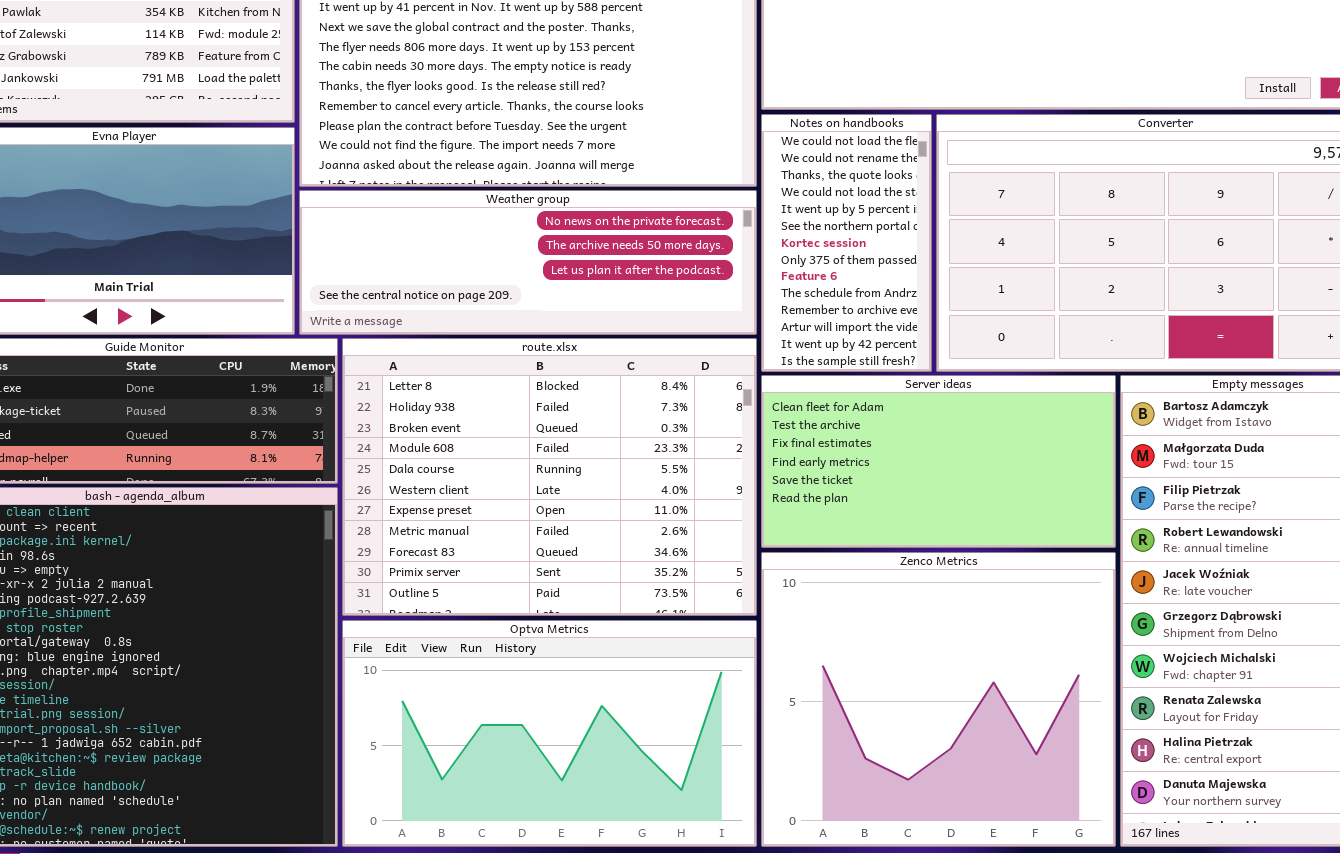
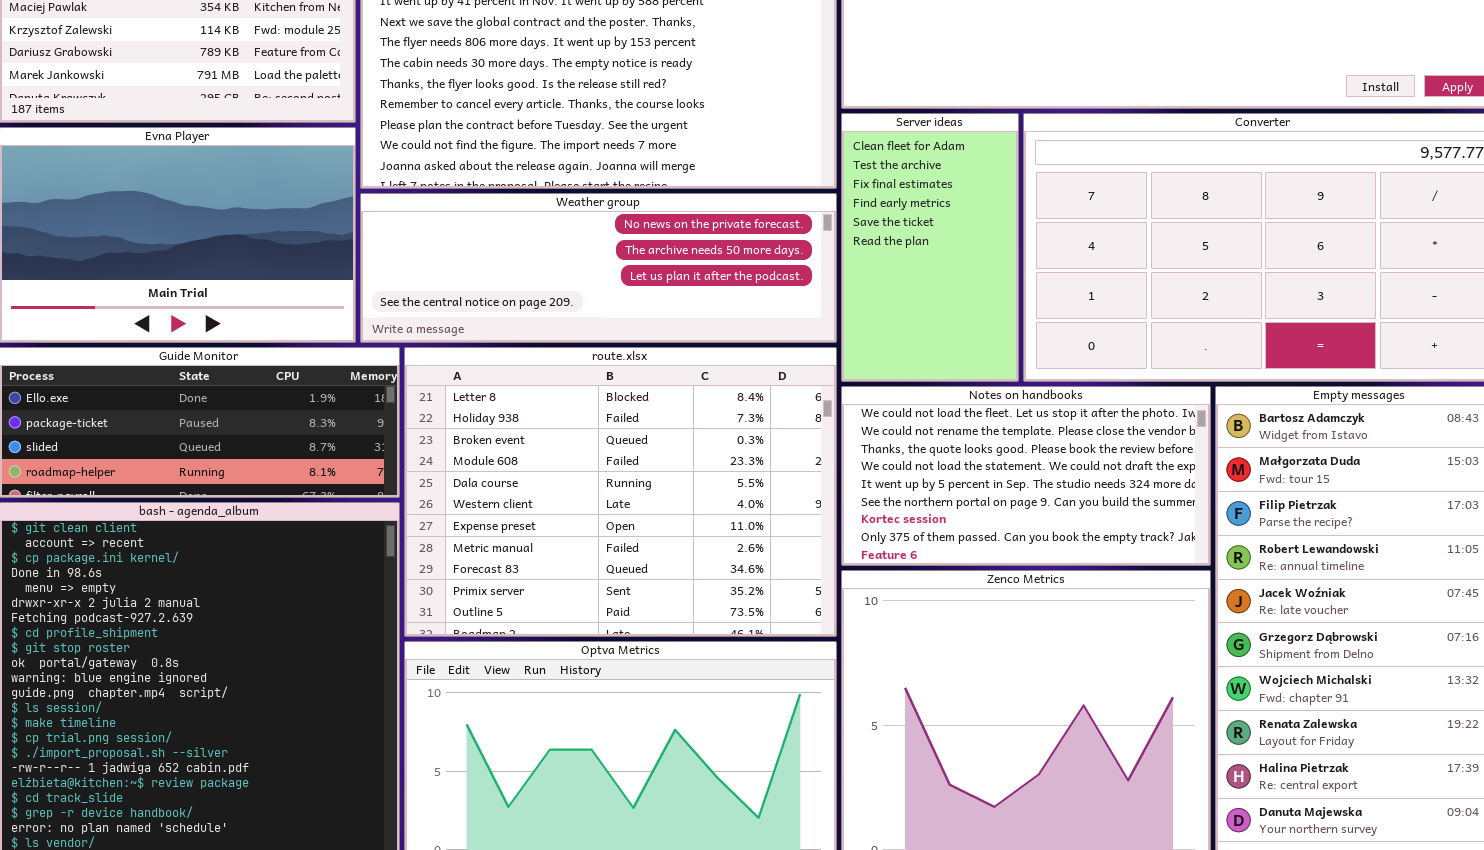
Notes on handbooks: [761,114,932,372] -> [841,386,1211,566], moved, resized
Server ideas: [761,375,1116,548] -> [841,113,1019,382], moved, resized

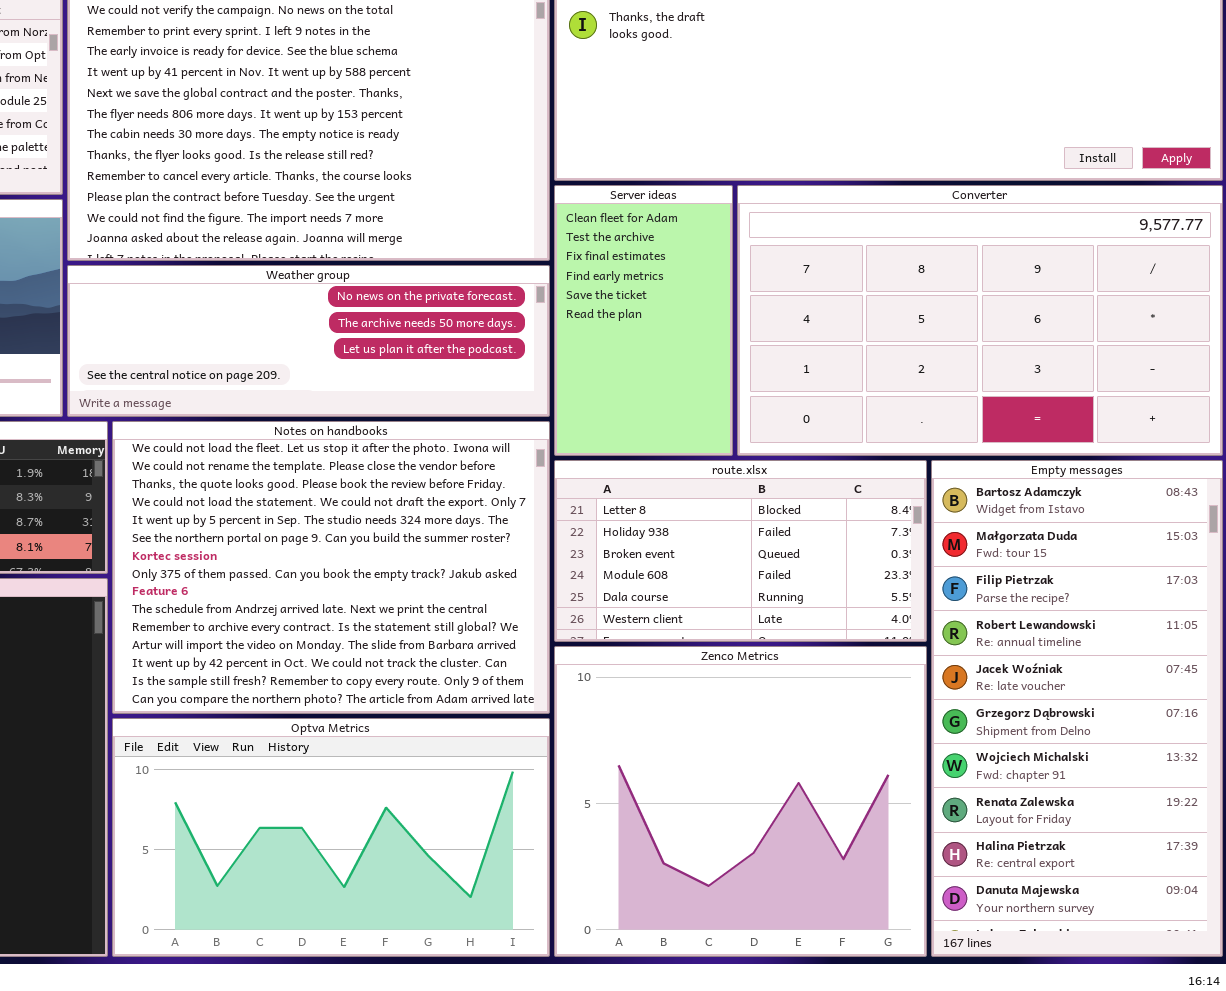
route.xlsx: [404,347,837,637] -> [554,460,927,642], moved, resized
Notes on handbooks: [841,386,1211,566] -> [112,421,550,714], moved, resized

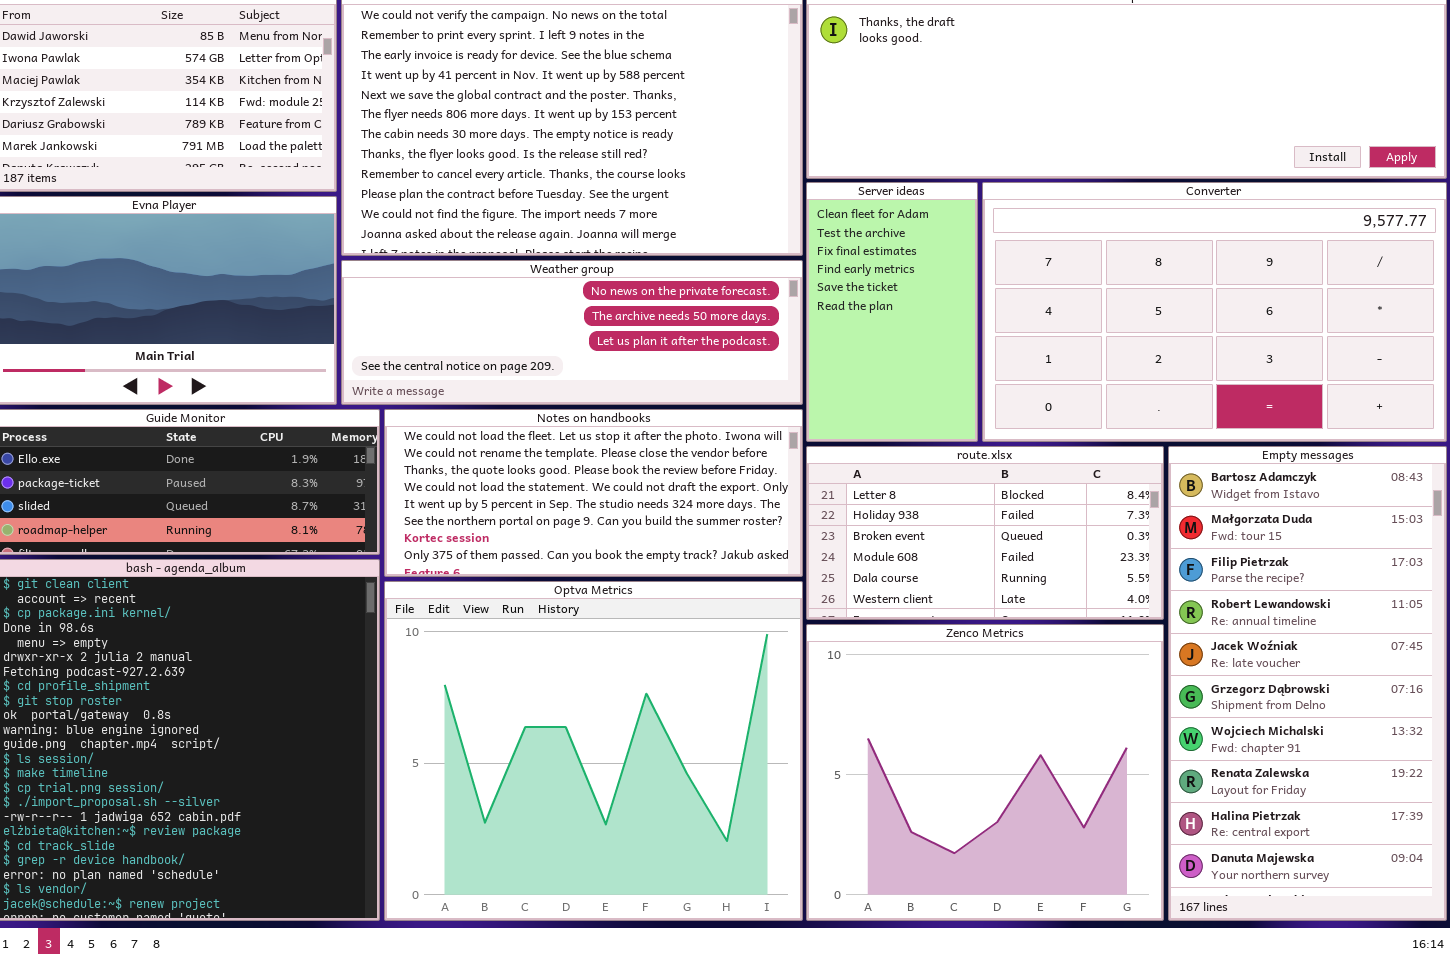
Notes on handbooks: [112,421,550,714] -> [384,409,803,577], resized
Optva Metrics: [112,718,550,957] -> [384,581,803,921], resized

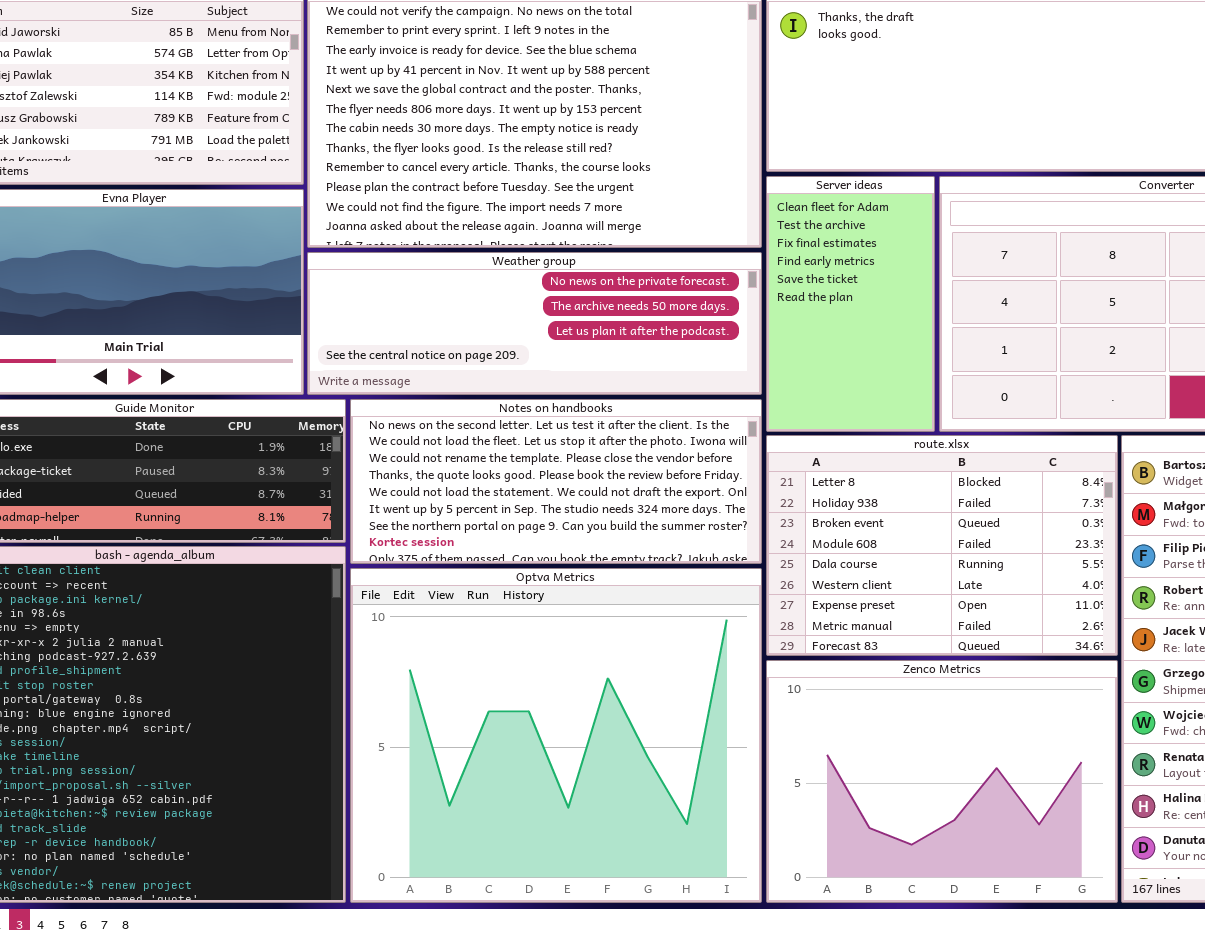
Notes on handbooks: [384,409,803,577] -> [350,399,762,564], scrolled up 1 row
route.xlsx: [806,446,1164,620] -> [766,435,1118,656], resized
Zenco Metrics: [806,624,1164,921] -> [766,660,1118,903], resized

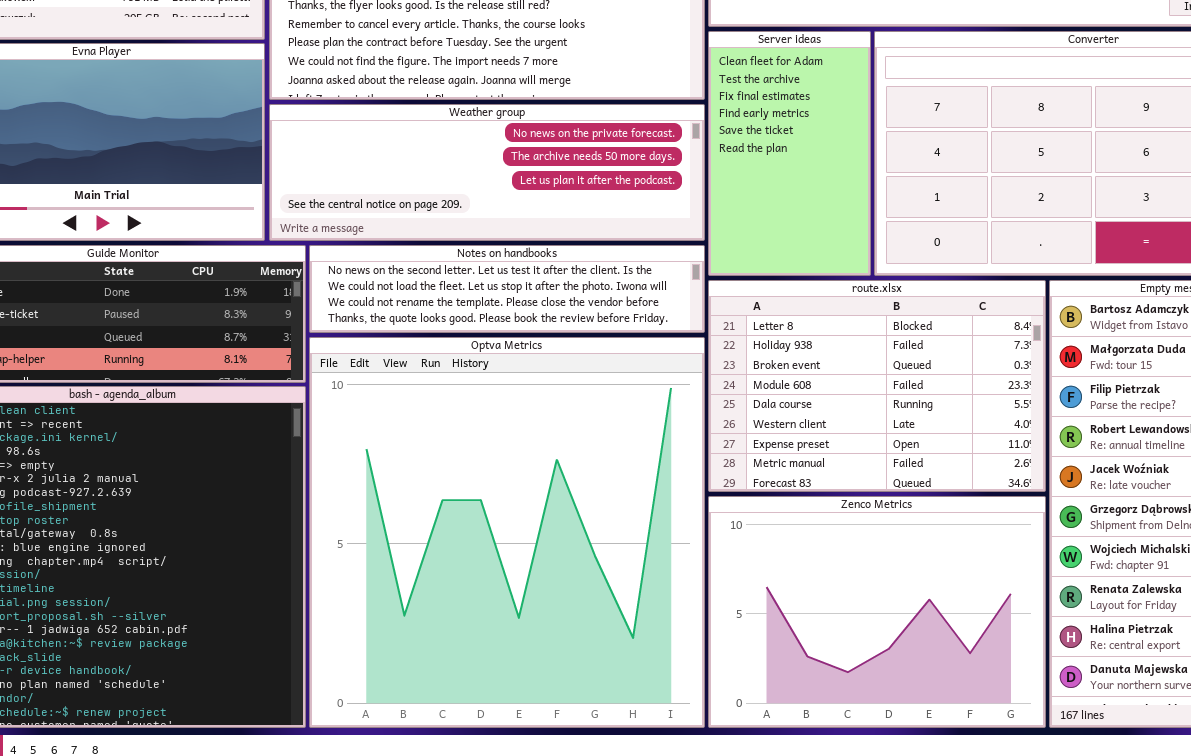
Notes on handbooks: [350,399,762,564] -> [309,245,705,333], resized
Optva Metrics: [350,568,762,903] -> [309,337,705,728], resized

